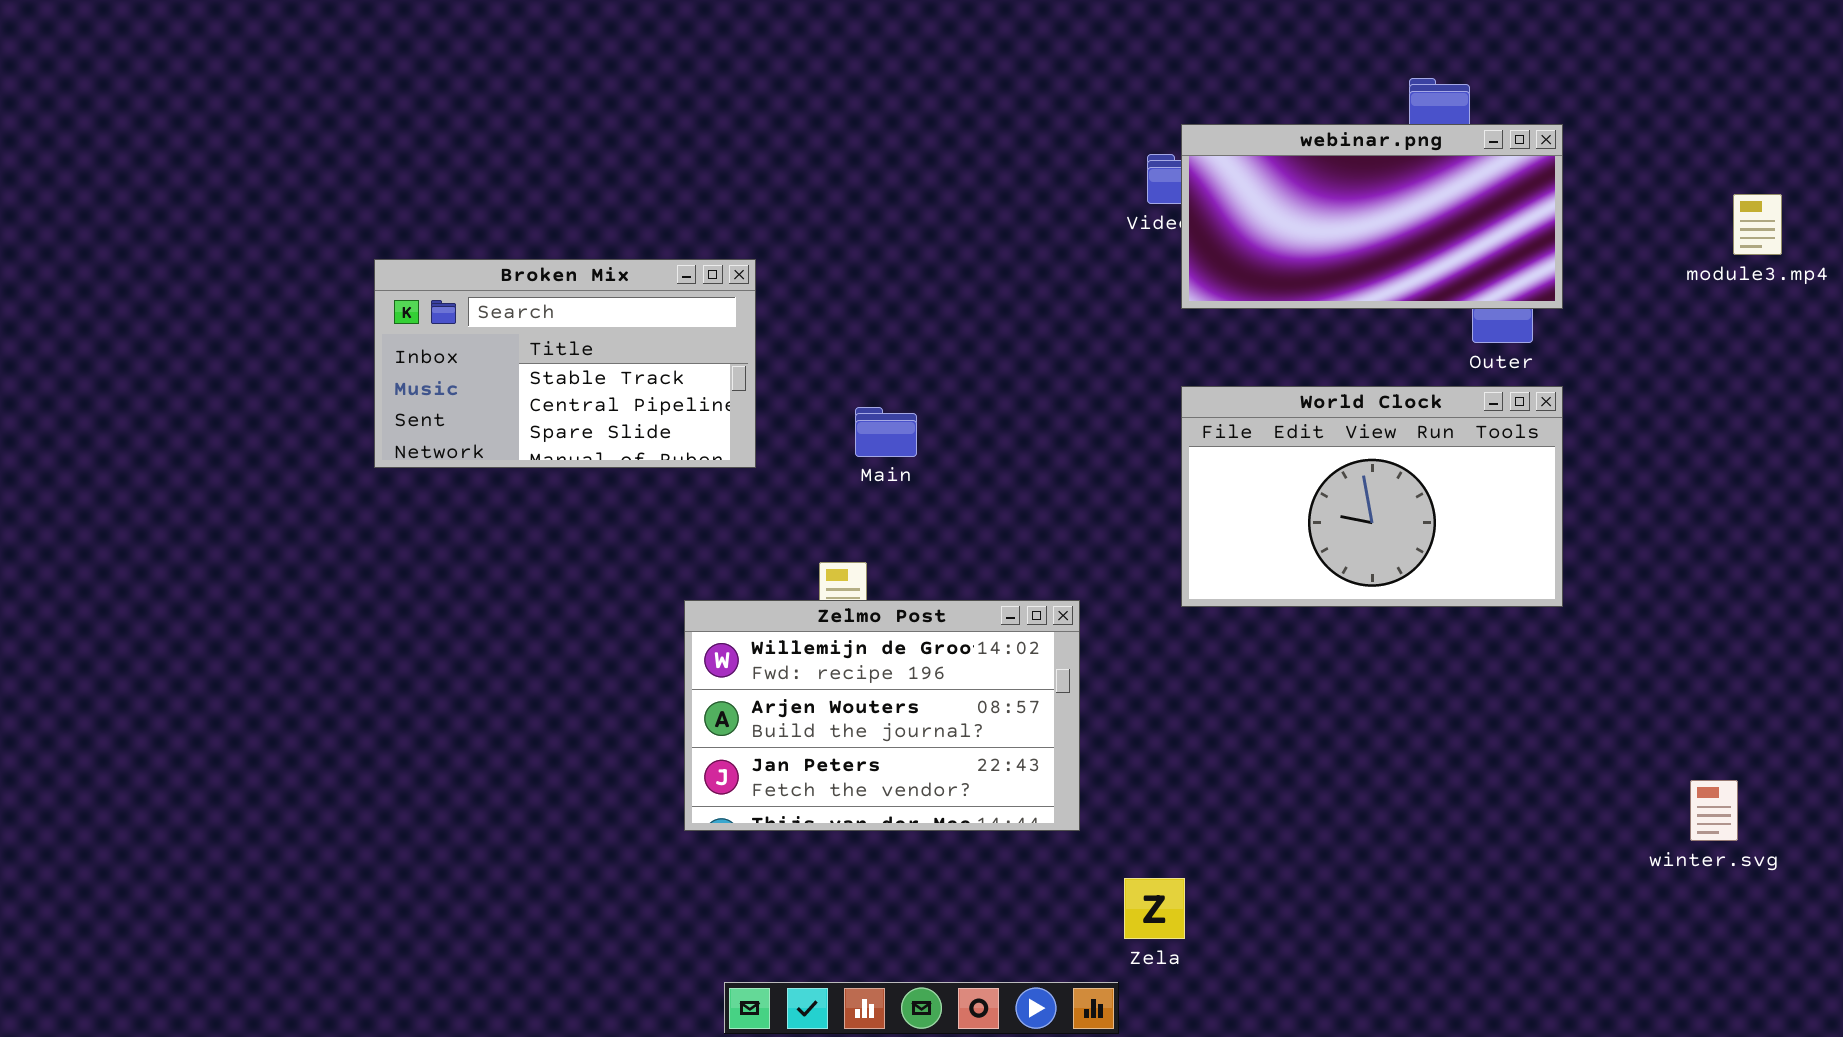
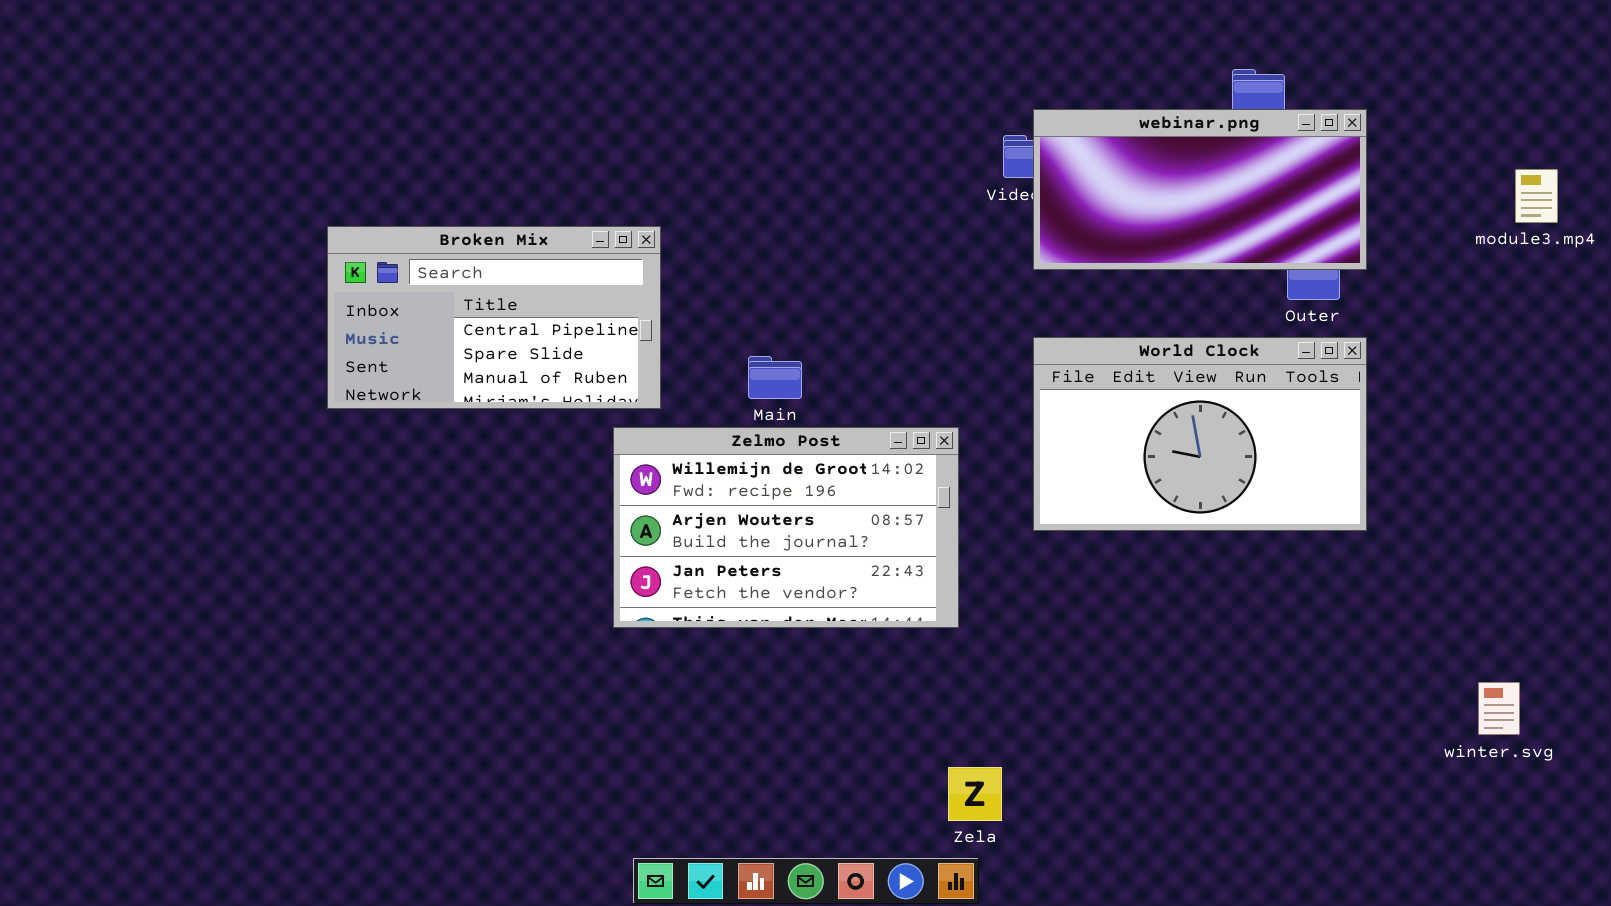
Broken Mix: [374,259,756,468] -> [327,226,661,409], scrolled down 1 row
Zelmo Post: [684,600,1080,831] -> [613,427,959,628], moved
Zela: [1124,878,1185,939] -> [948,767,1002,821], moved

